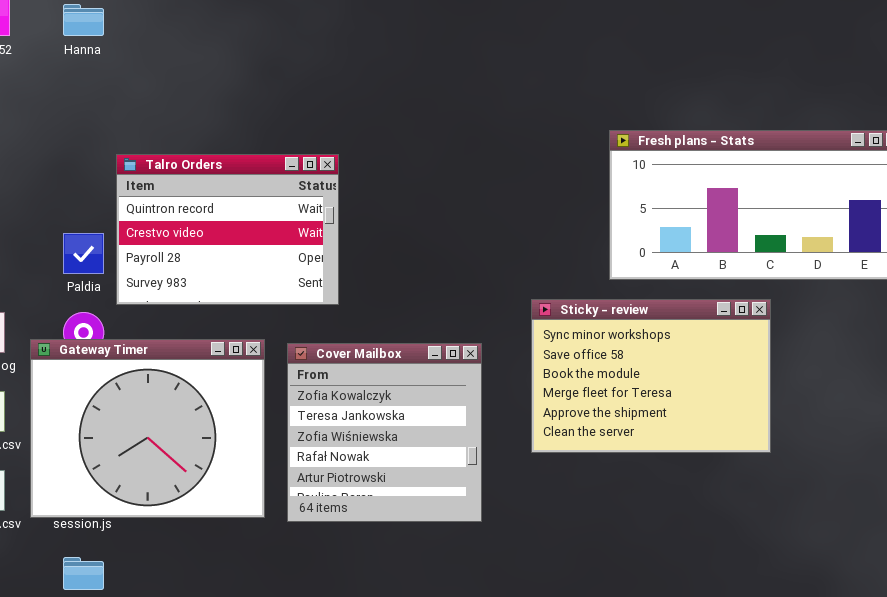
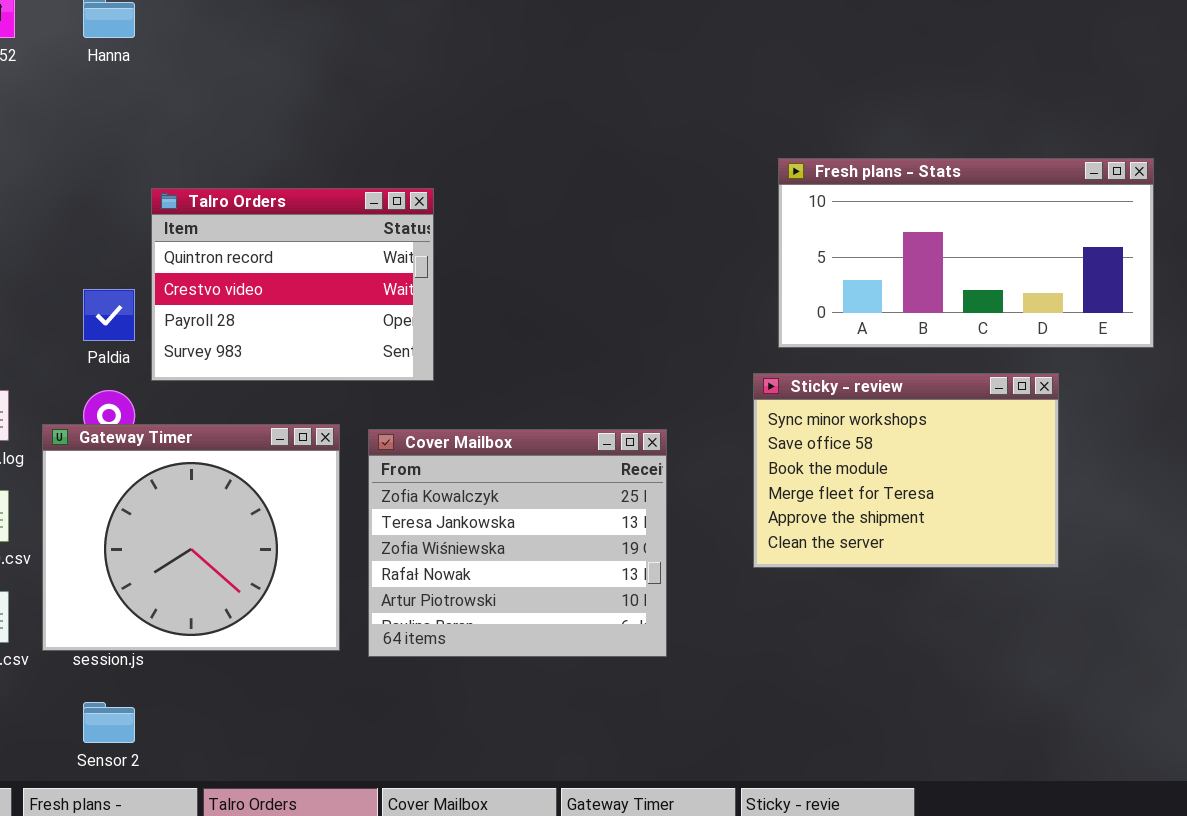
Sticky - review: [531,299,771,453] -> [753,373,1059,568], moved
Cover Mailbox: [287,343,482,522] -> [368,429,667,657], resized

